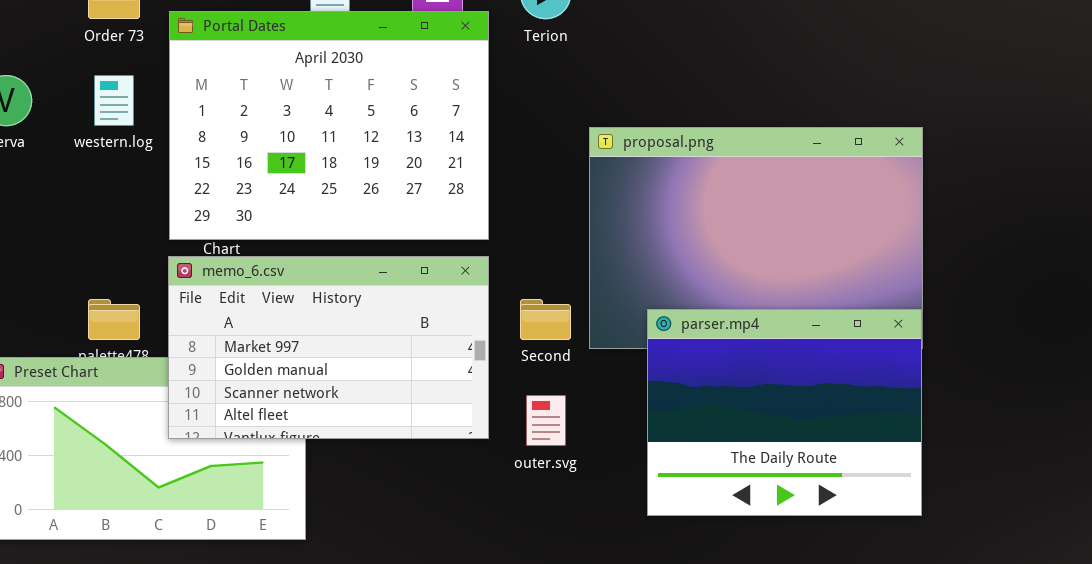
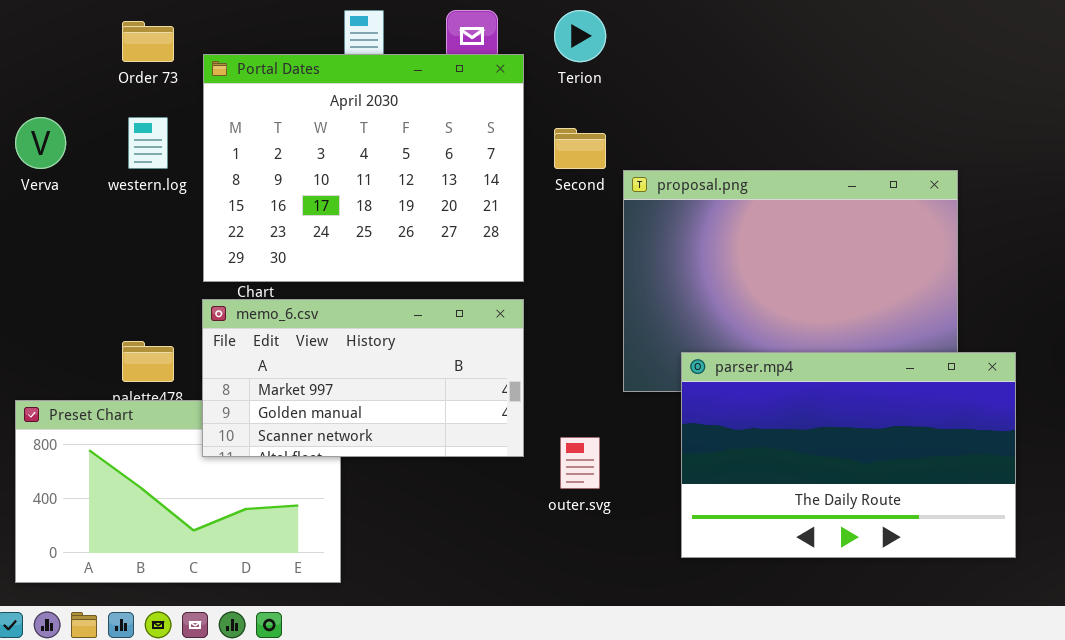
memo_6.csv: [168,256,489,439] -> [202,299,524,457], resized
Second: [520,299,571,340] -> [554,128,606,169], moved
parser.mp4: [647,309,922,516] -> [681,352,1016,558], resized

